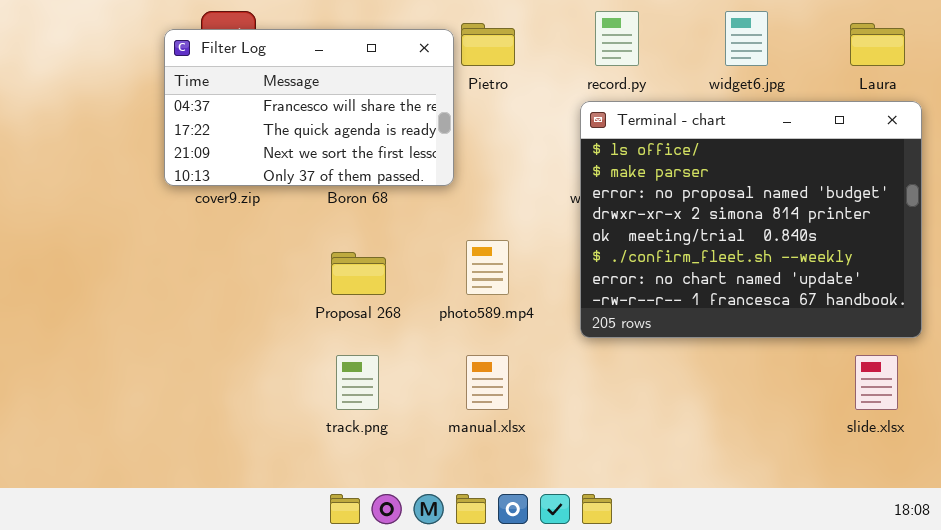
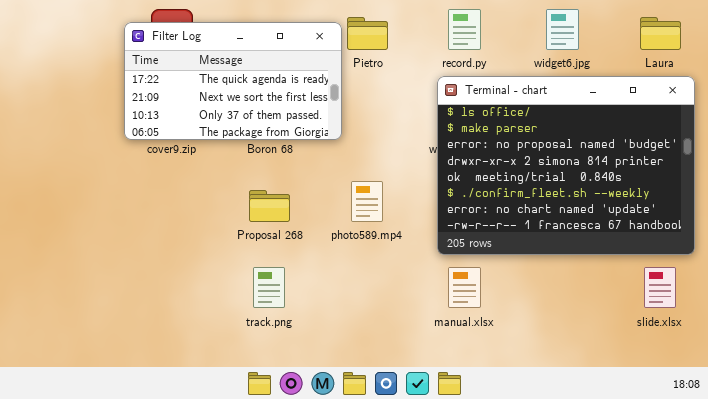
Filter Log: [164,29,454,186] -> [124,22,342,140], scrolled down 1 row
manual.xlsx: [466,355,509,410] -> [448,267,481,308], moved

